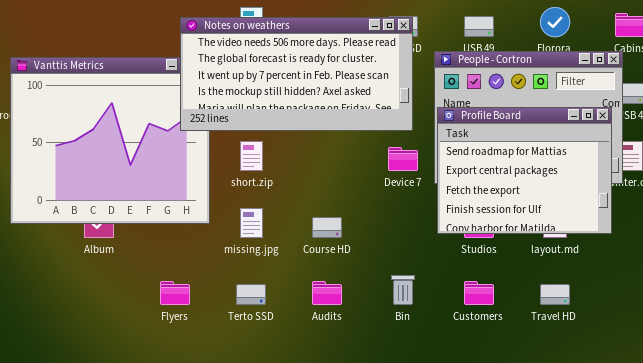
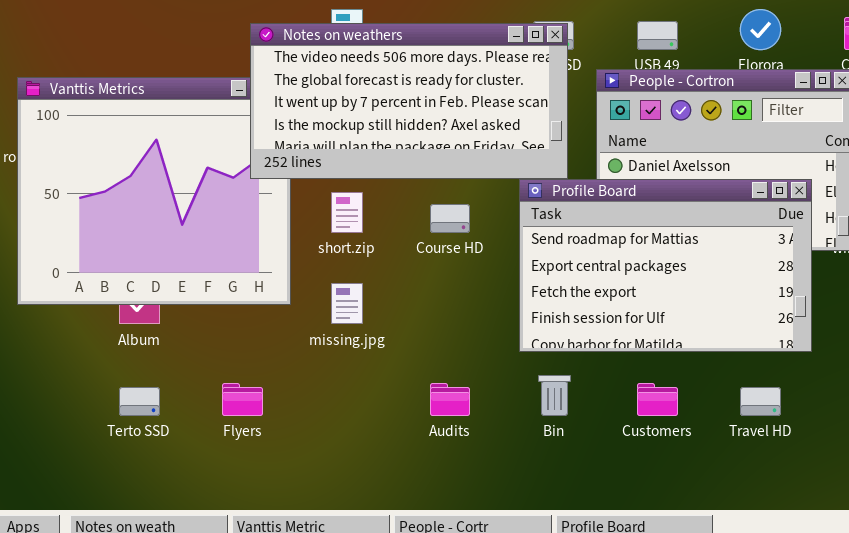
Profile Board: [437,107,612,234] -> [519,179,812,352], moved, resized
Course HD: [312,217,342,238] -> [430,204,470,233], moved
Terto SSD: [236,284,266,305] -> [119,387,160,416], moved

